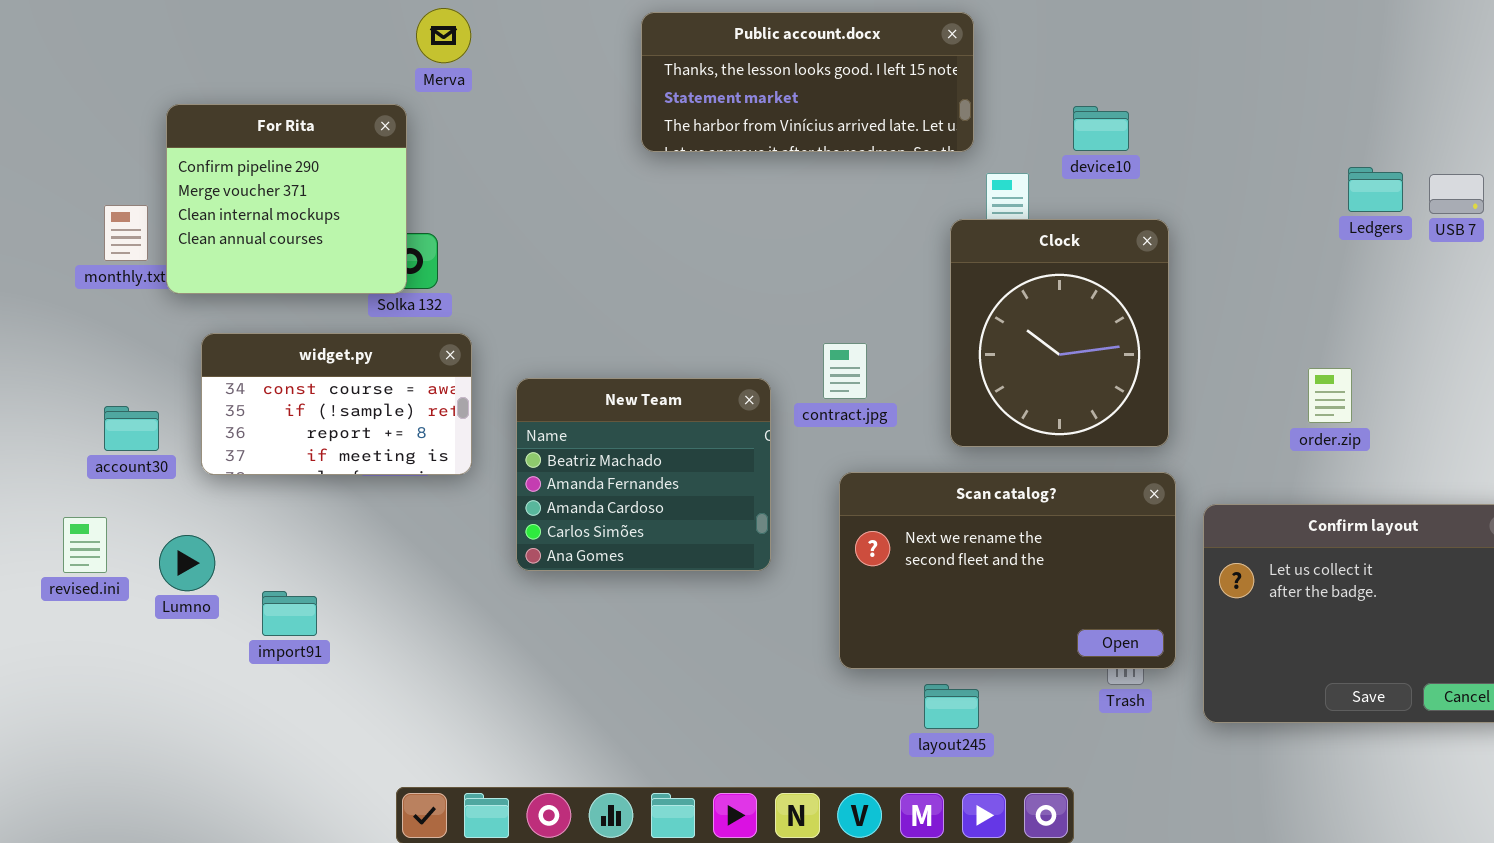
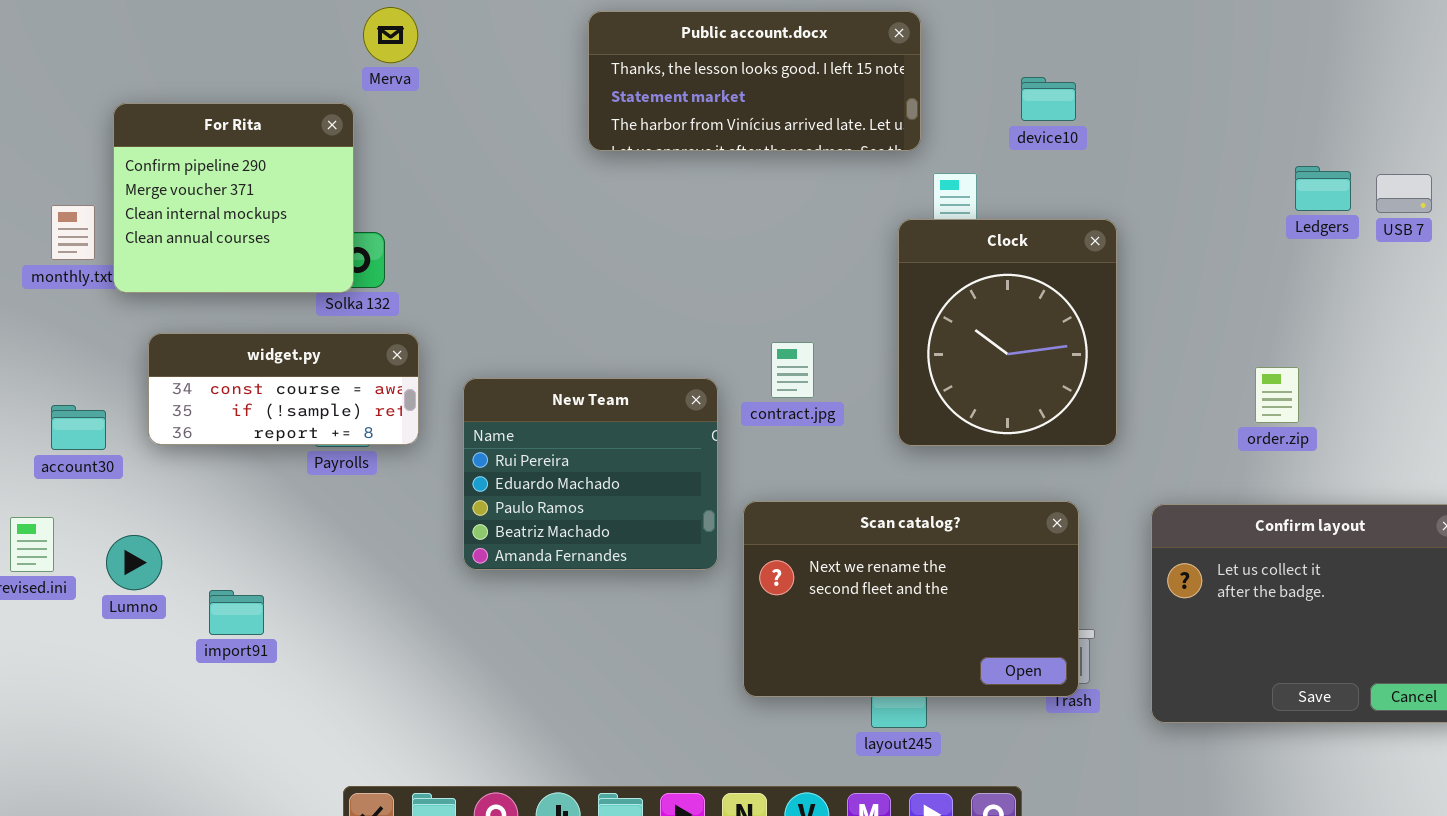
device10: [1073,106,1129,151] -> [1021,77,1076,121], moved
widget.py: [201,333,472,475] -> [148,333,419,445], resized
New Team: [516,378,771,571] -> [463,378,718,570], scrolled up 3 rows
Scan catalog?: [839,472,1176,669] -> [743,501,1079,697], moved

